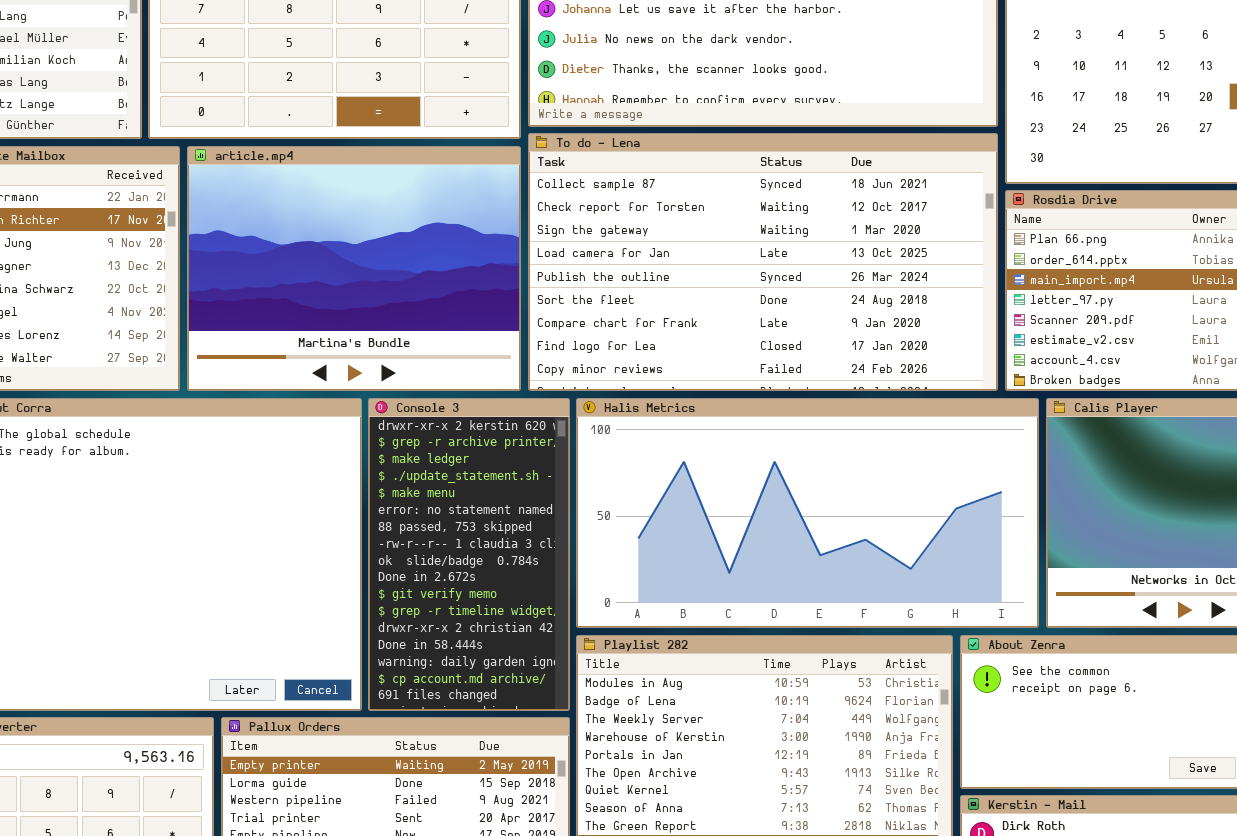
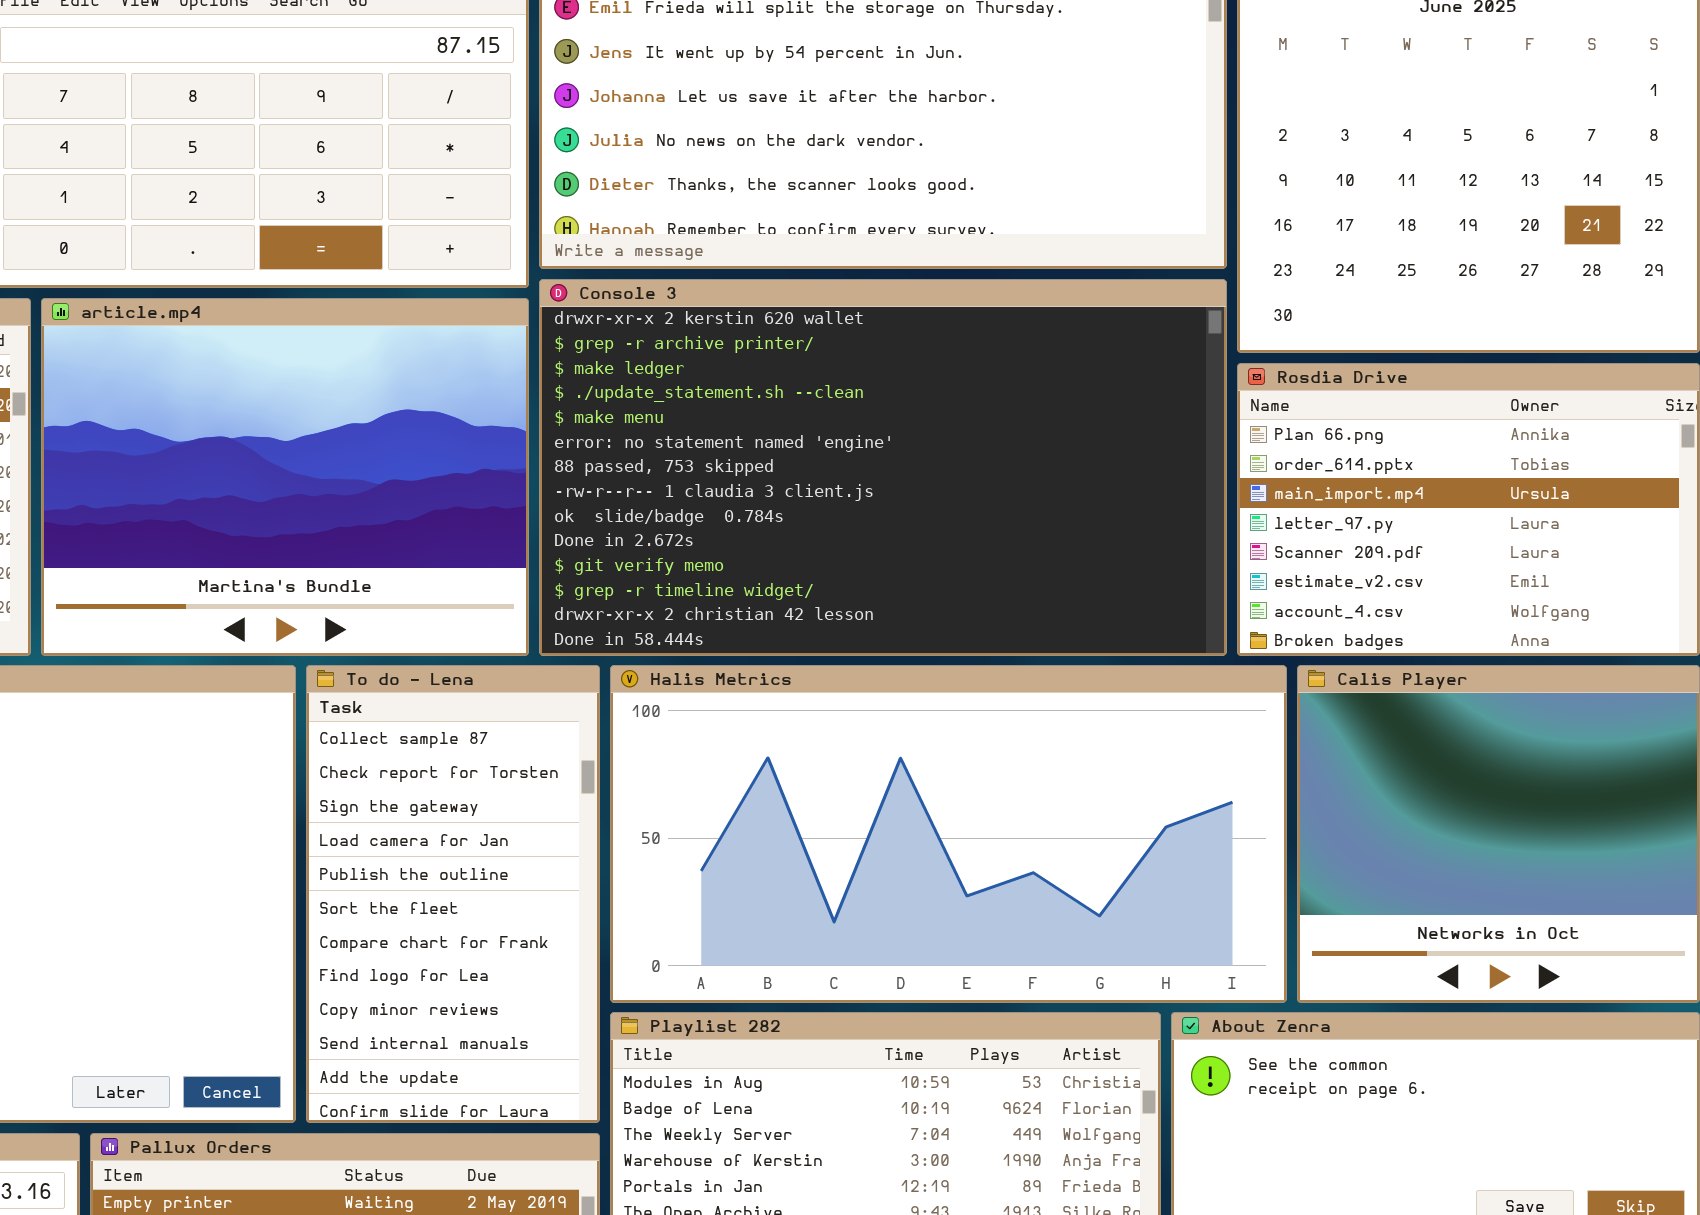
To do - Lena: [528,133,998,391] -> [306,665,600,1123], moved, resized
Console 3: [368,398,570,711] -> [539,279,1227,656], moved, resized

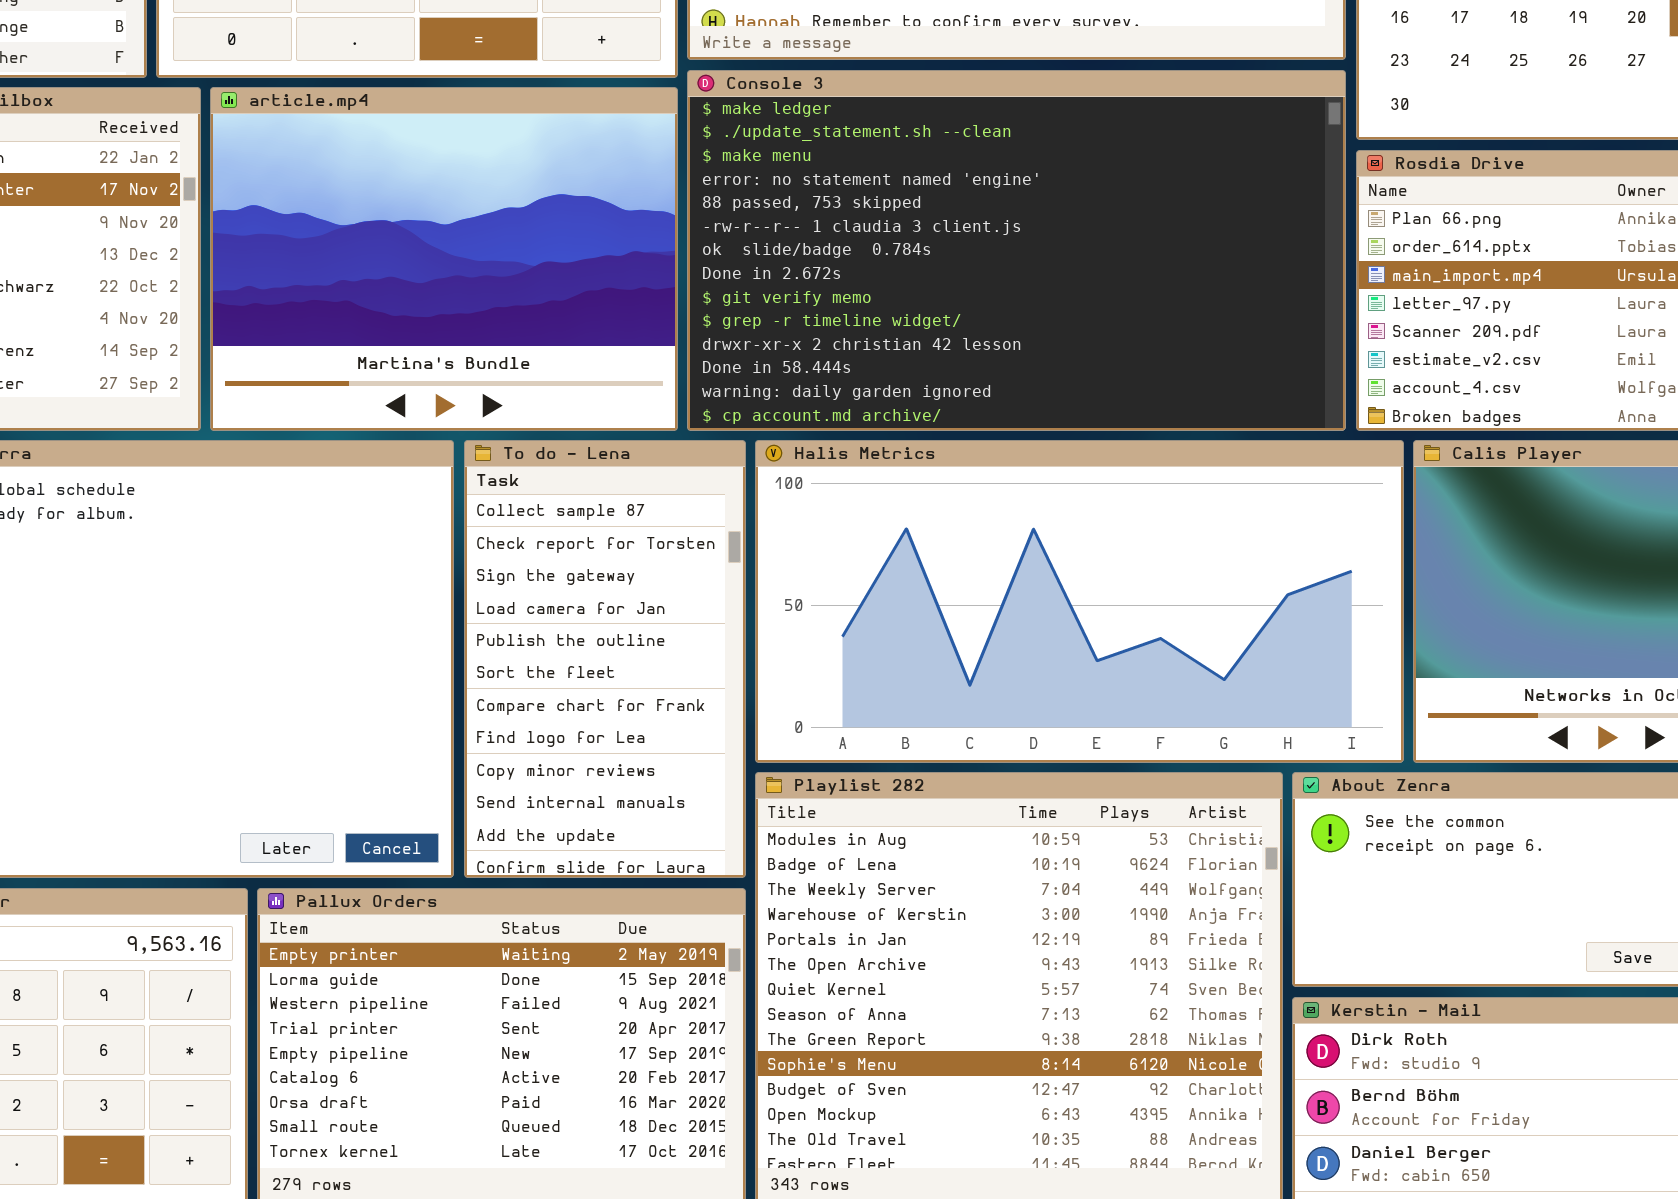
Console 3: [539,279,1227,656] -> [687,70,1346,431], scrolled down 2 rows

